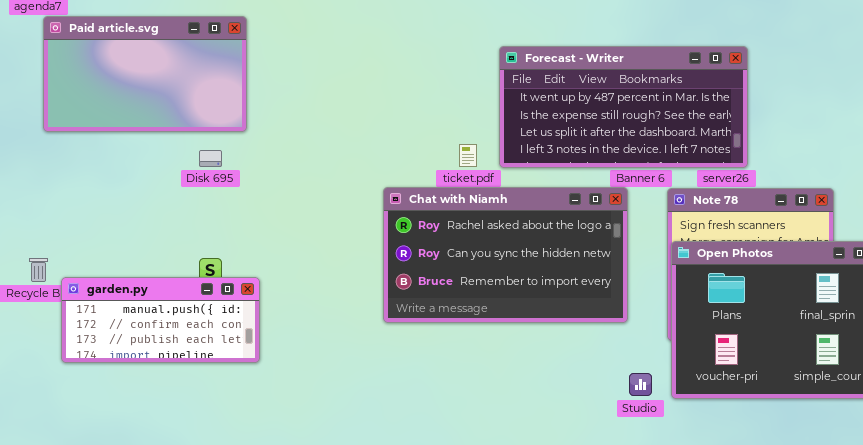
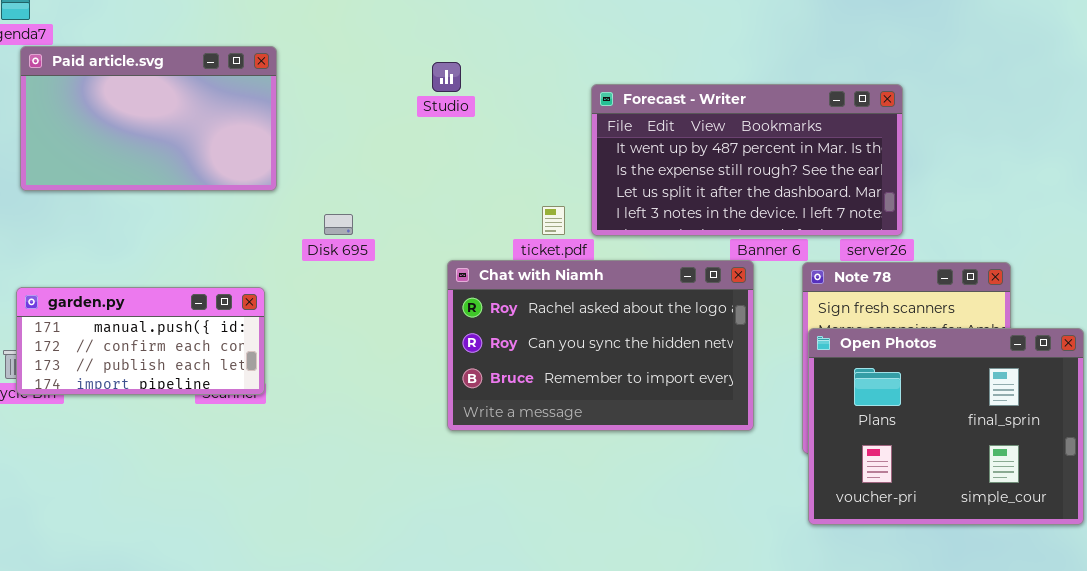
Disk 695: [199,150,222,167] -> [324,214,353,235], moved
garden.py: [61,277,260,363] -> [16,287,265,395], moved
Studio: [629,373,652,396] -> [432,62,461,92], moved

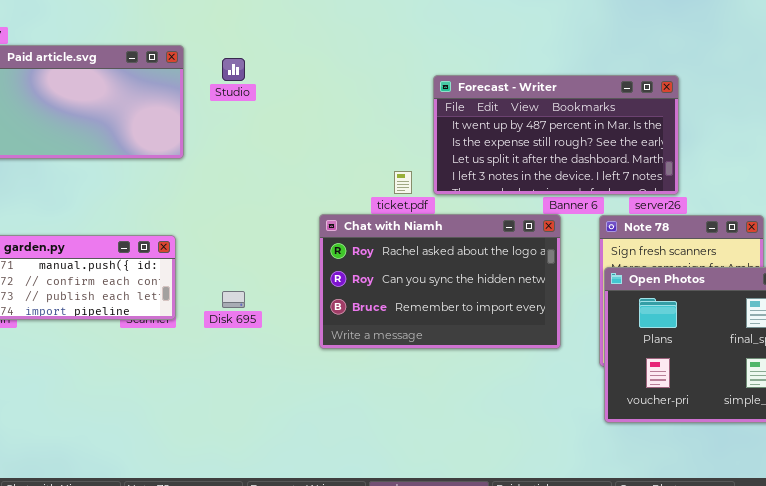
Studio: [432,62,461,92] -> [222,58,245,81], moved
Disk 695: [324,214,353,235] -> [222,291,245,308], moved

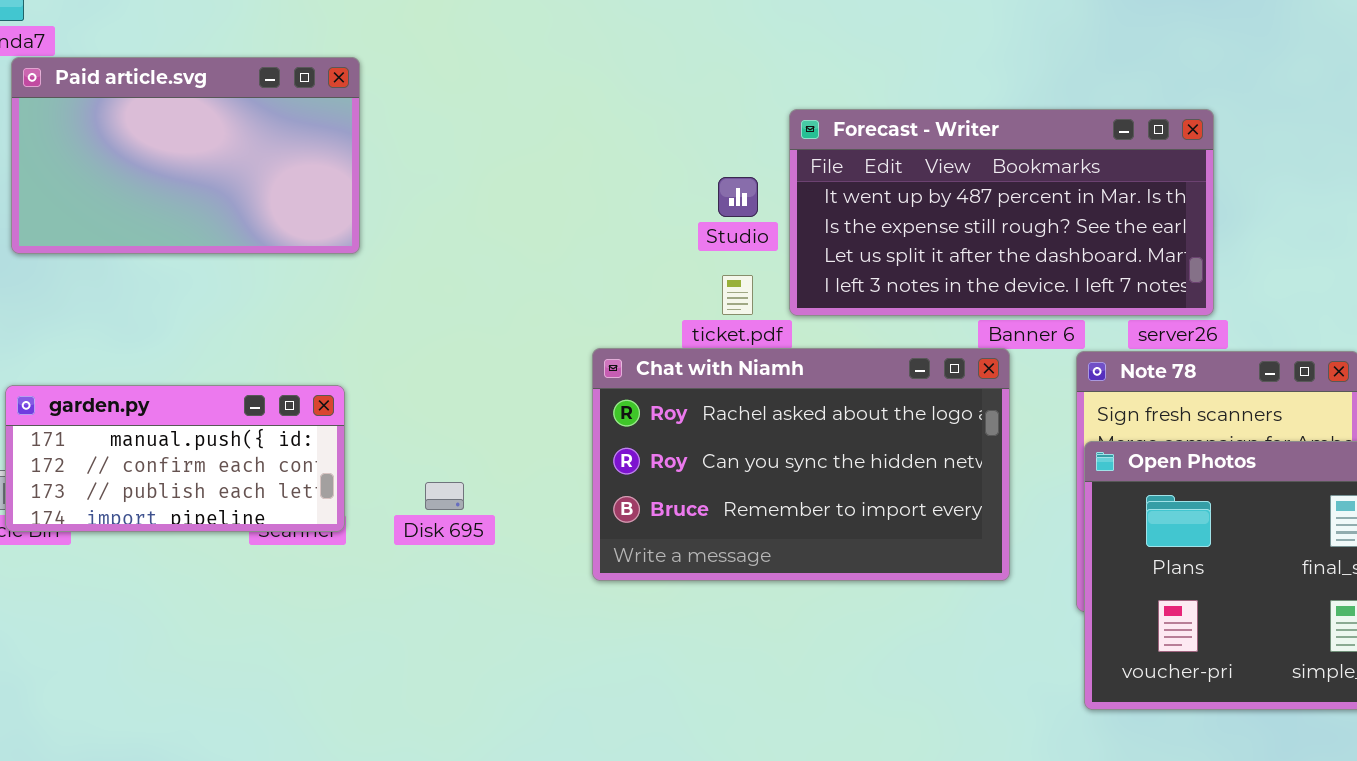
Studio: [222,58,245,81] -> [718,177,758,217], moved

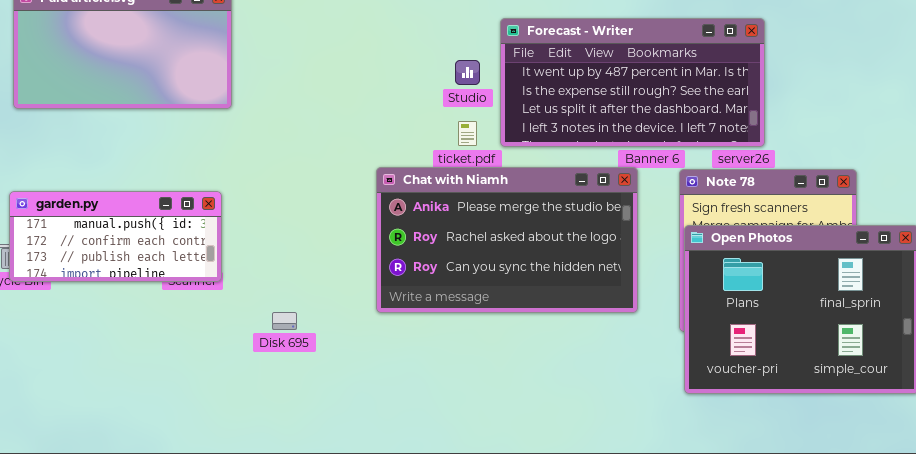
Chat with Niamh: [592,348,1010,581] -> [376,167,638,313], scrolled up 1 row
Disk 695: [425,482,464,510] -> [272,312,297,330], moved

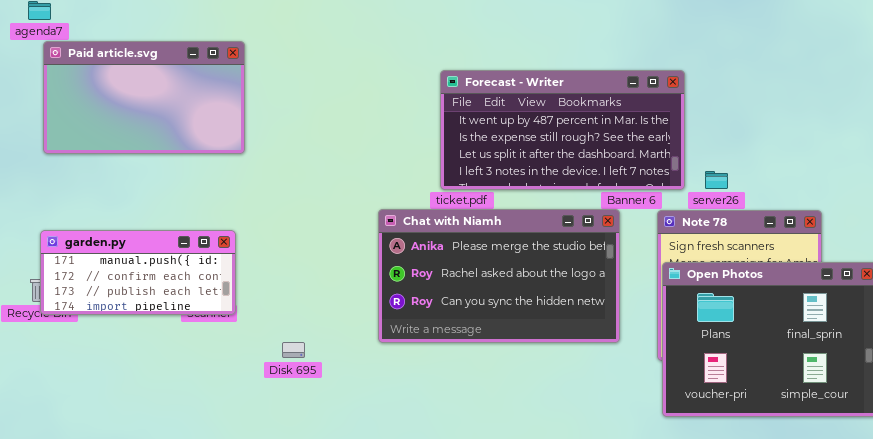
Forecast - Writer: [500,18,765,147] -> [440,70,685,190], moved

